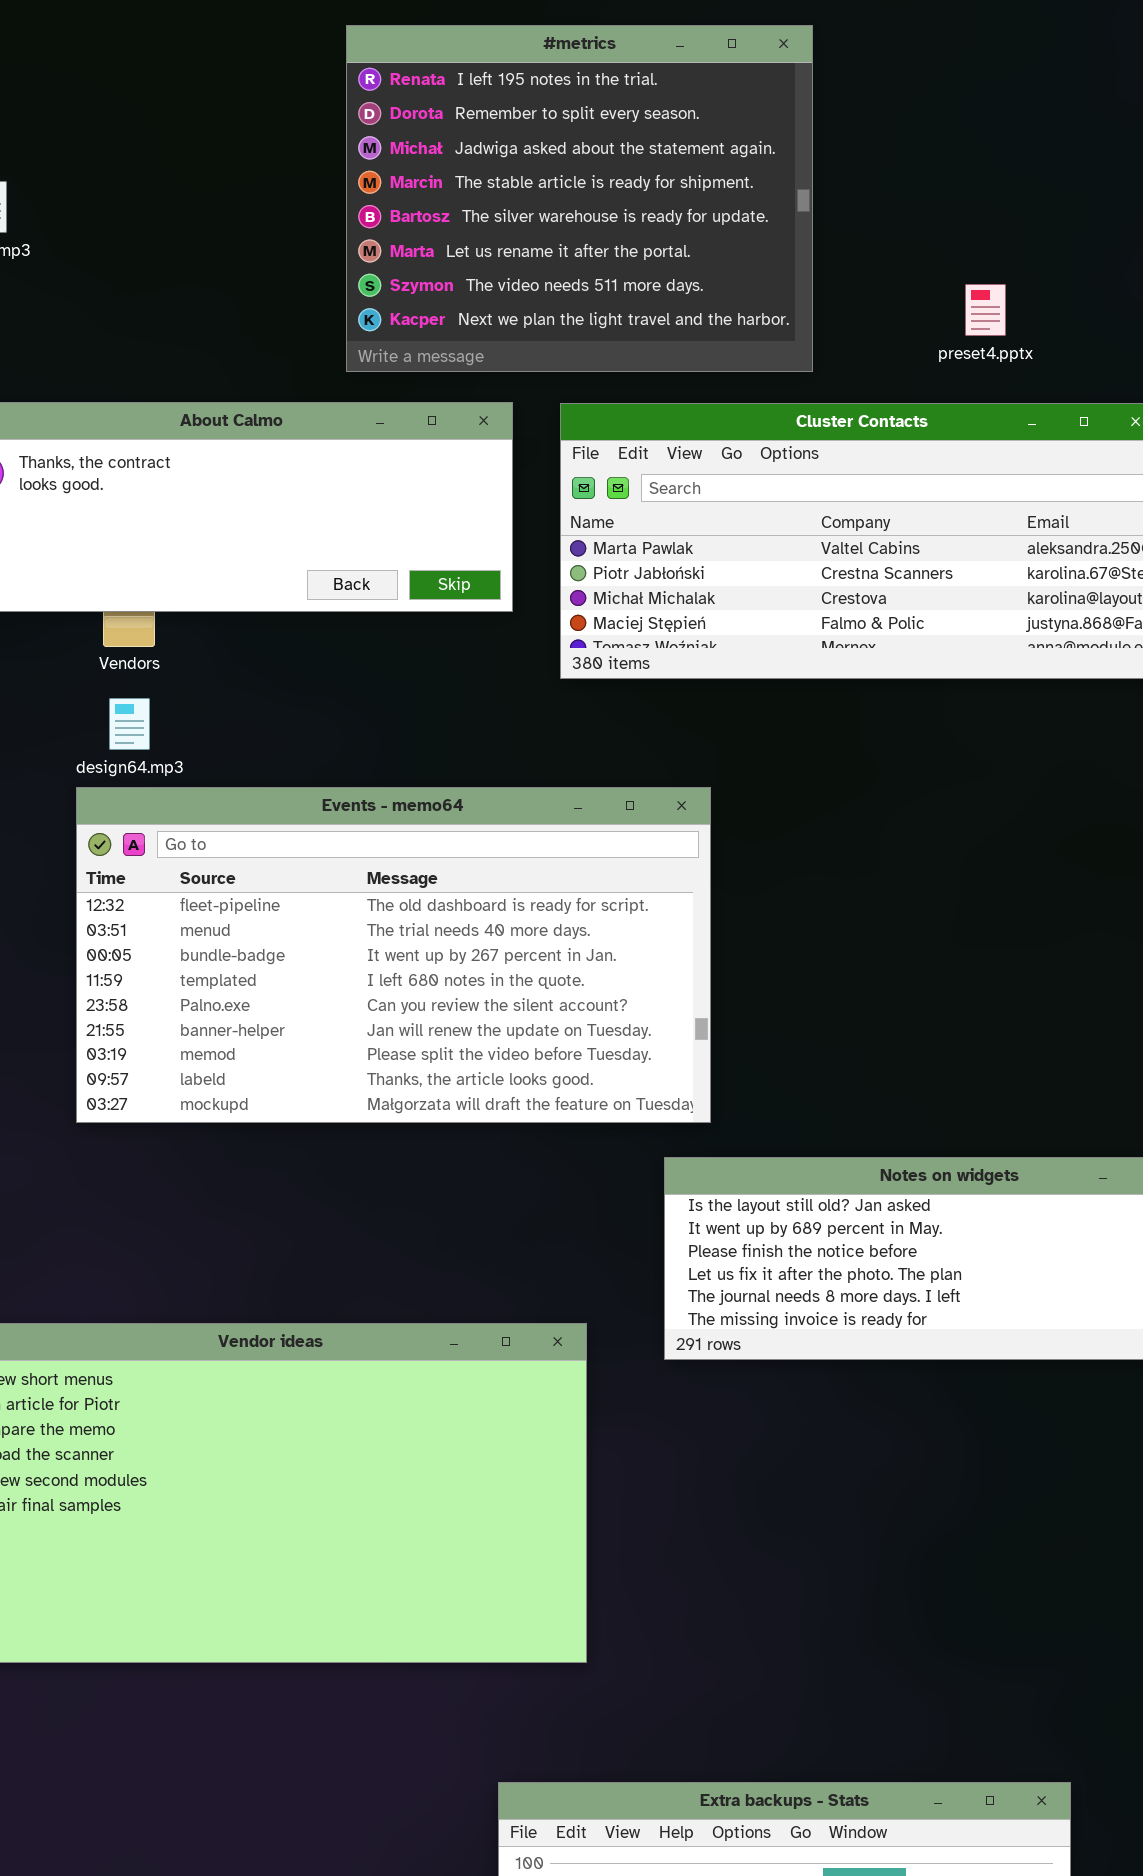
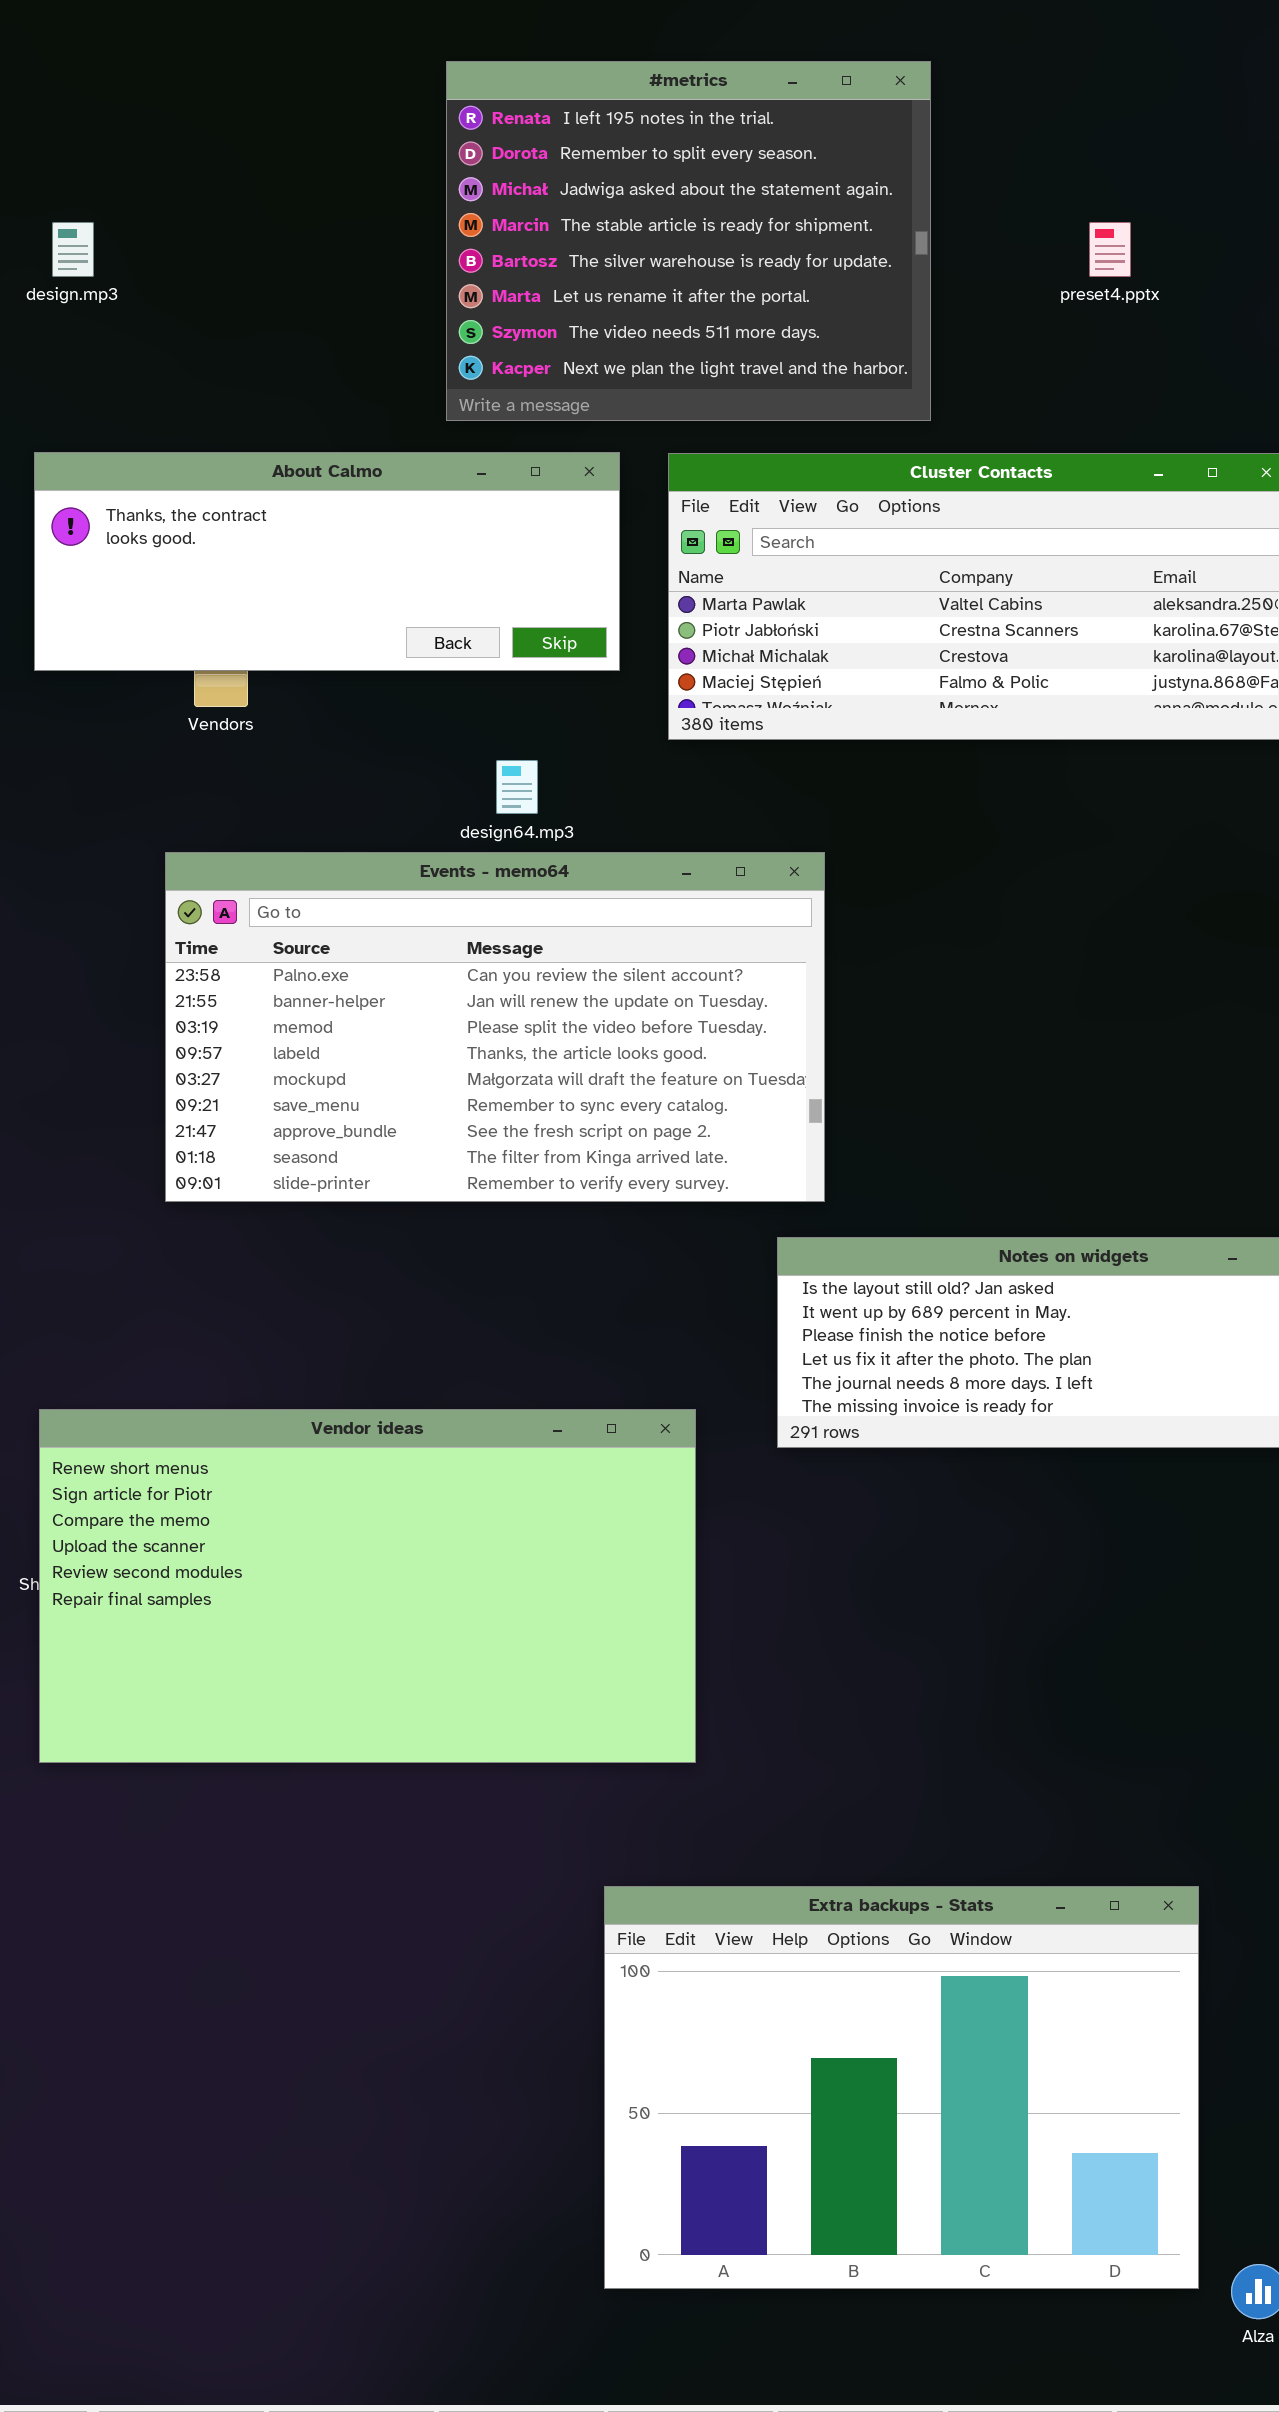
preset4.pptx: [965,284,1006,336] -> [1089,222,1131,277], moved
design64.mp3: [109,698,150,750] -> [496,760,538,814], moved
Events - memo64: [76,787,711,1123] -> [165,852,825,1202], scrolled down 4 rows

